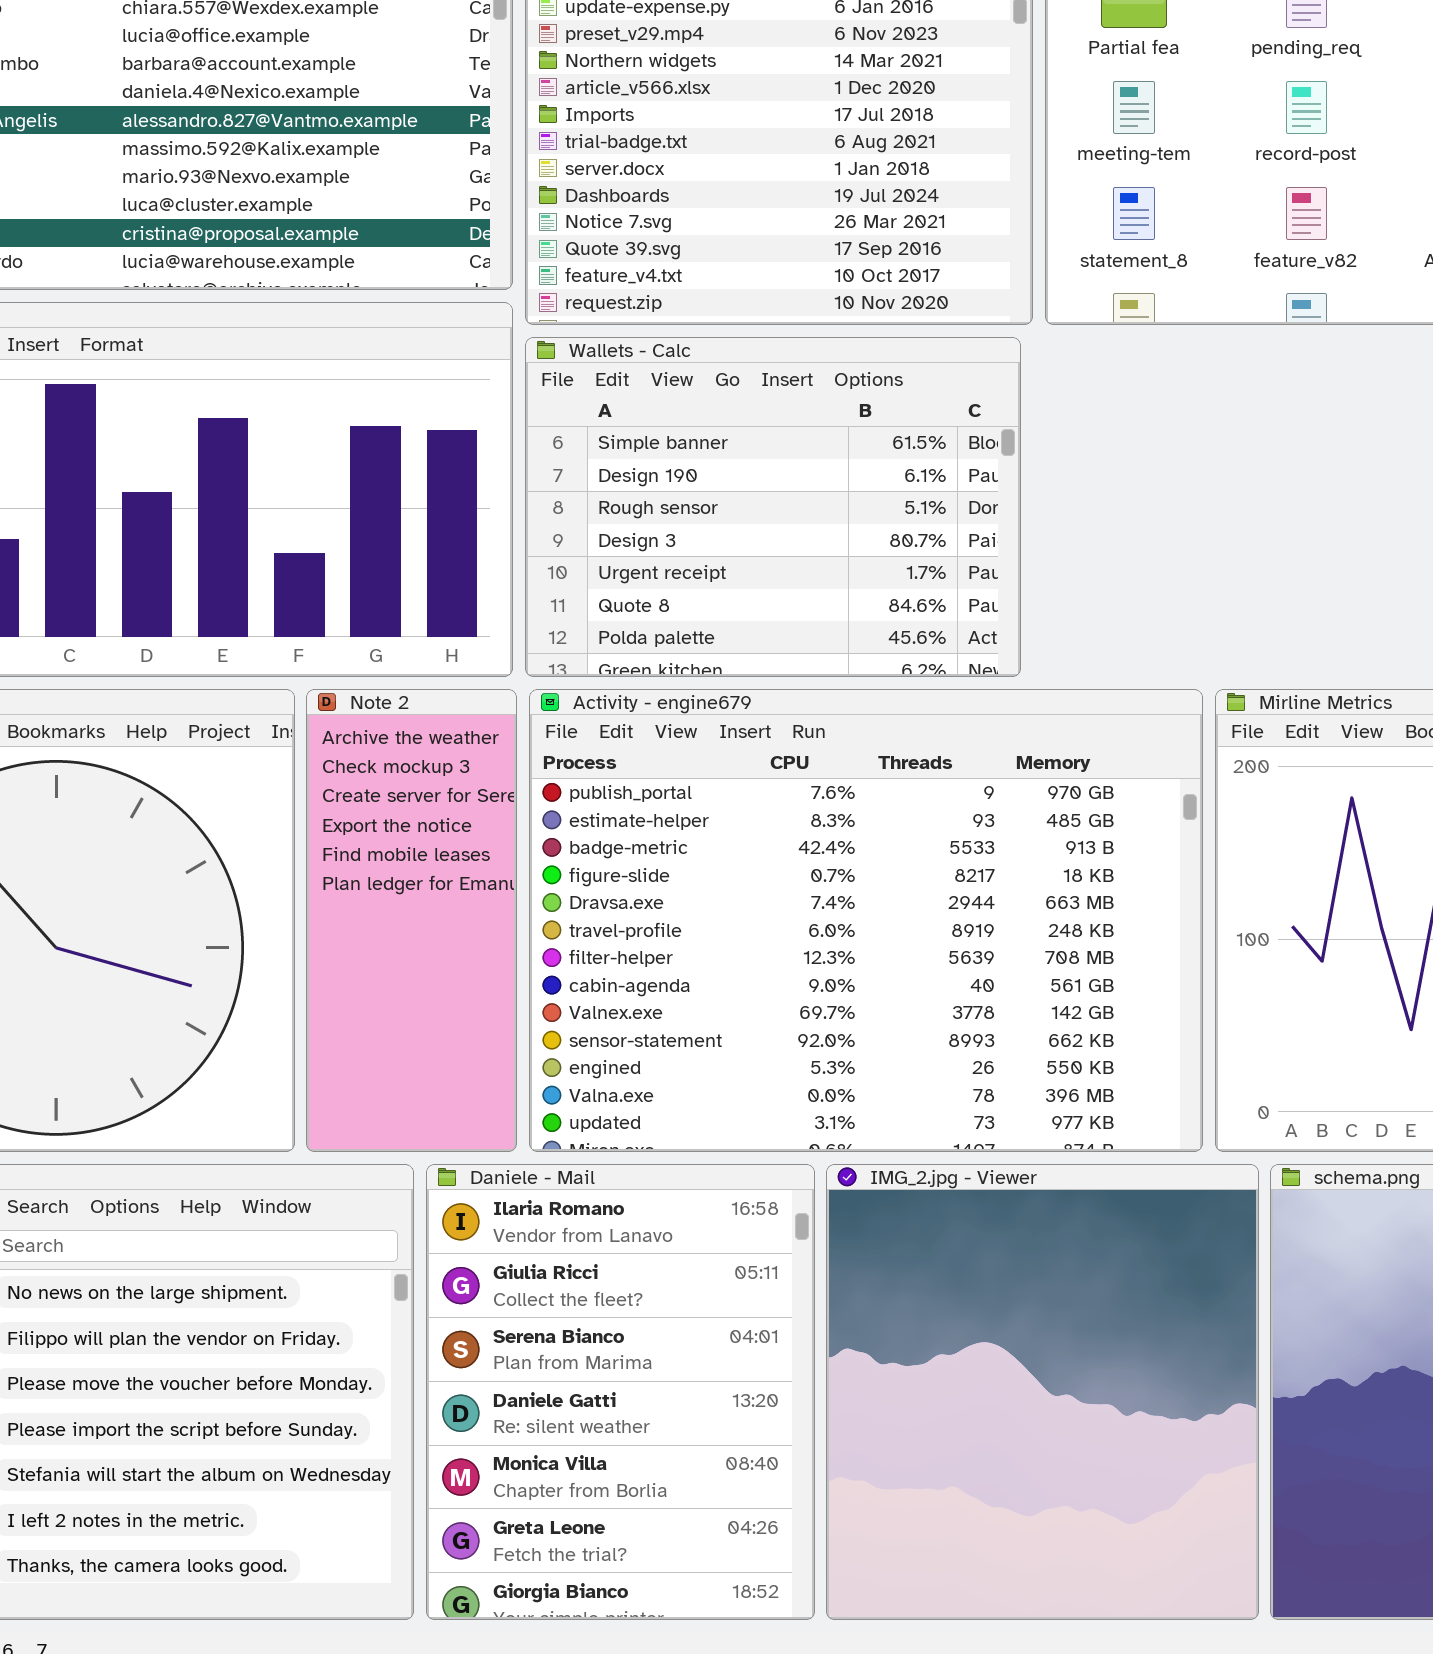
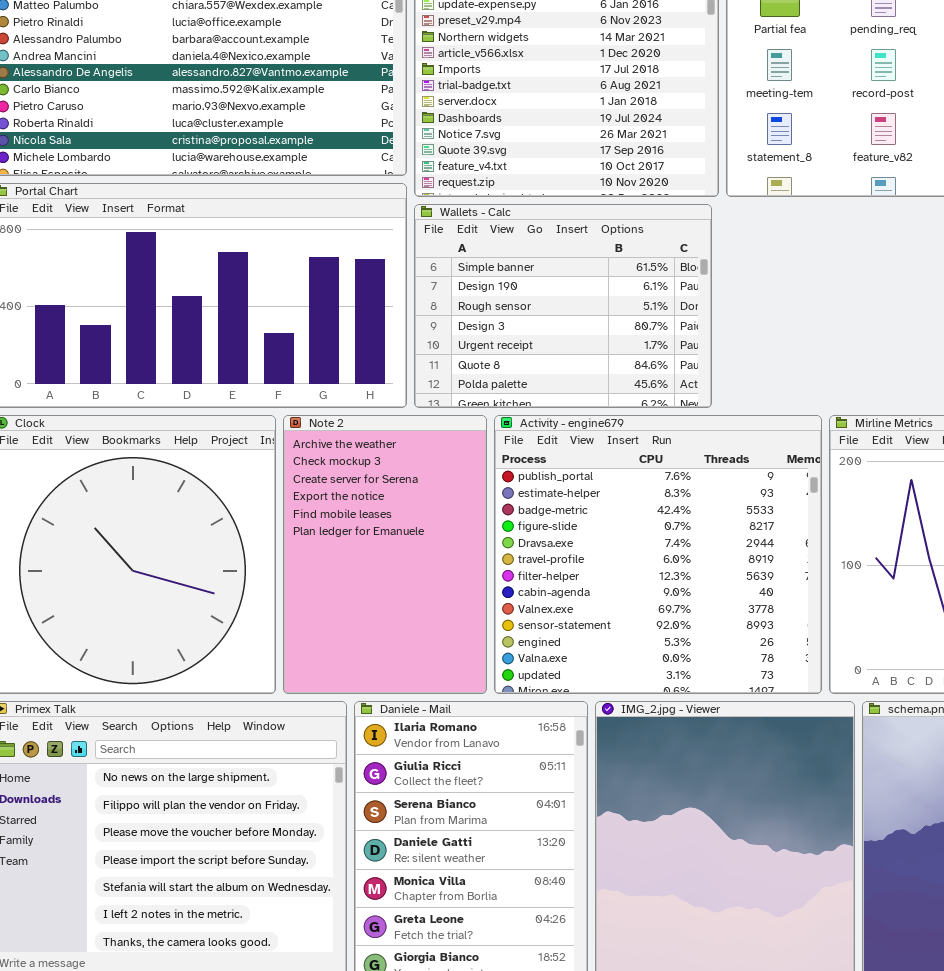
Note 2: [306,689,517,1152] -> [283,415,487,694], resized
Activity - engine679: [529,689,1203,1152] -> [494,415,822,694], resized

